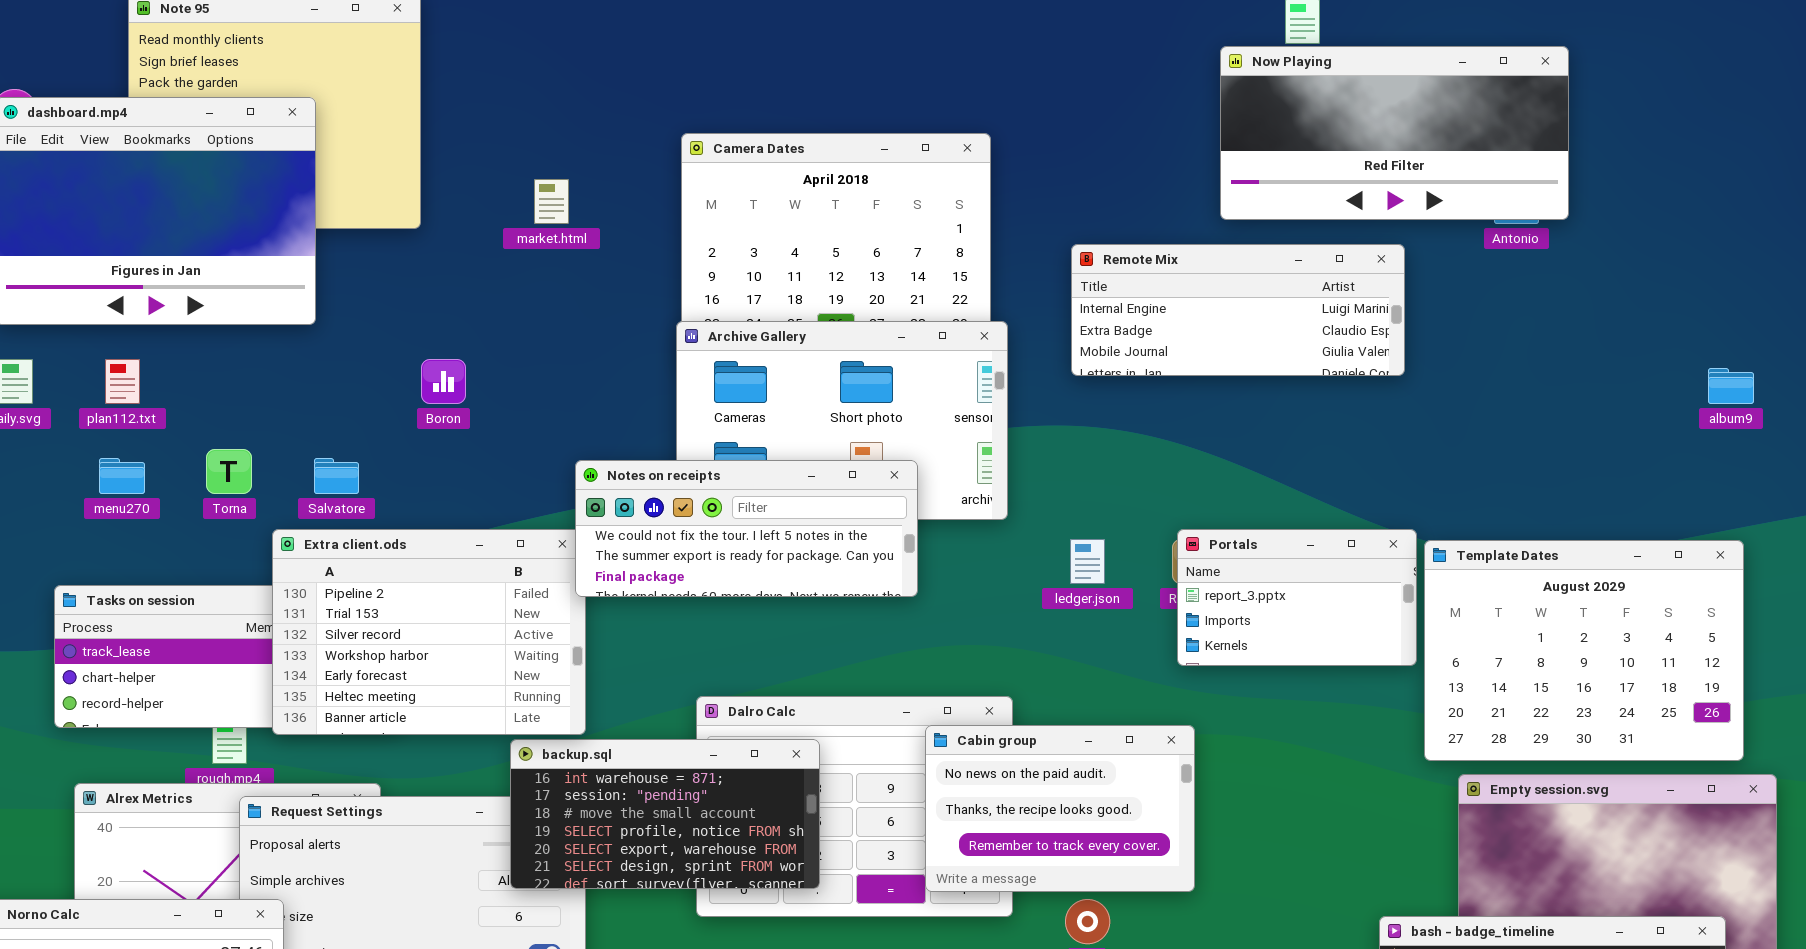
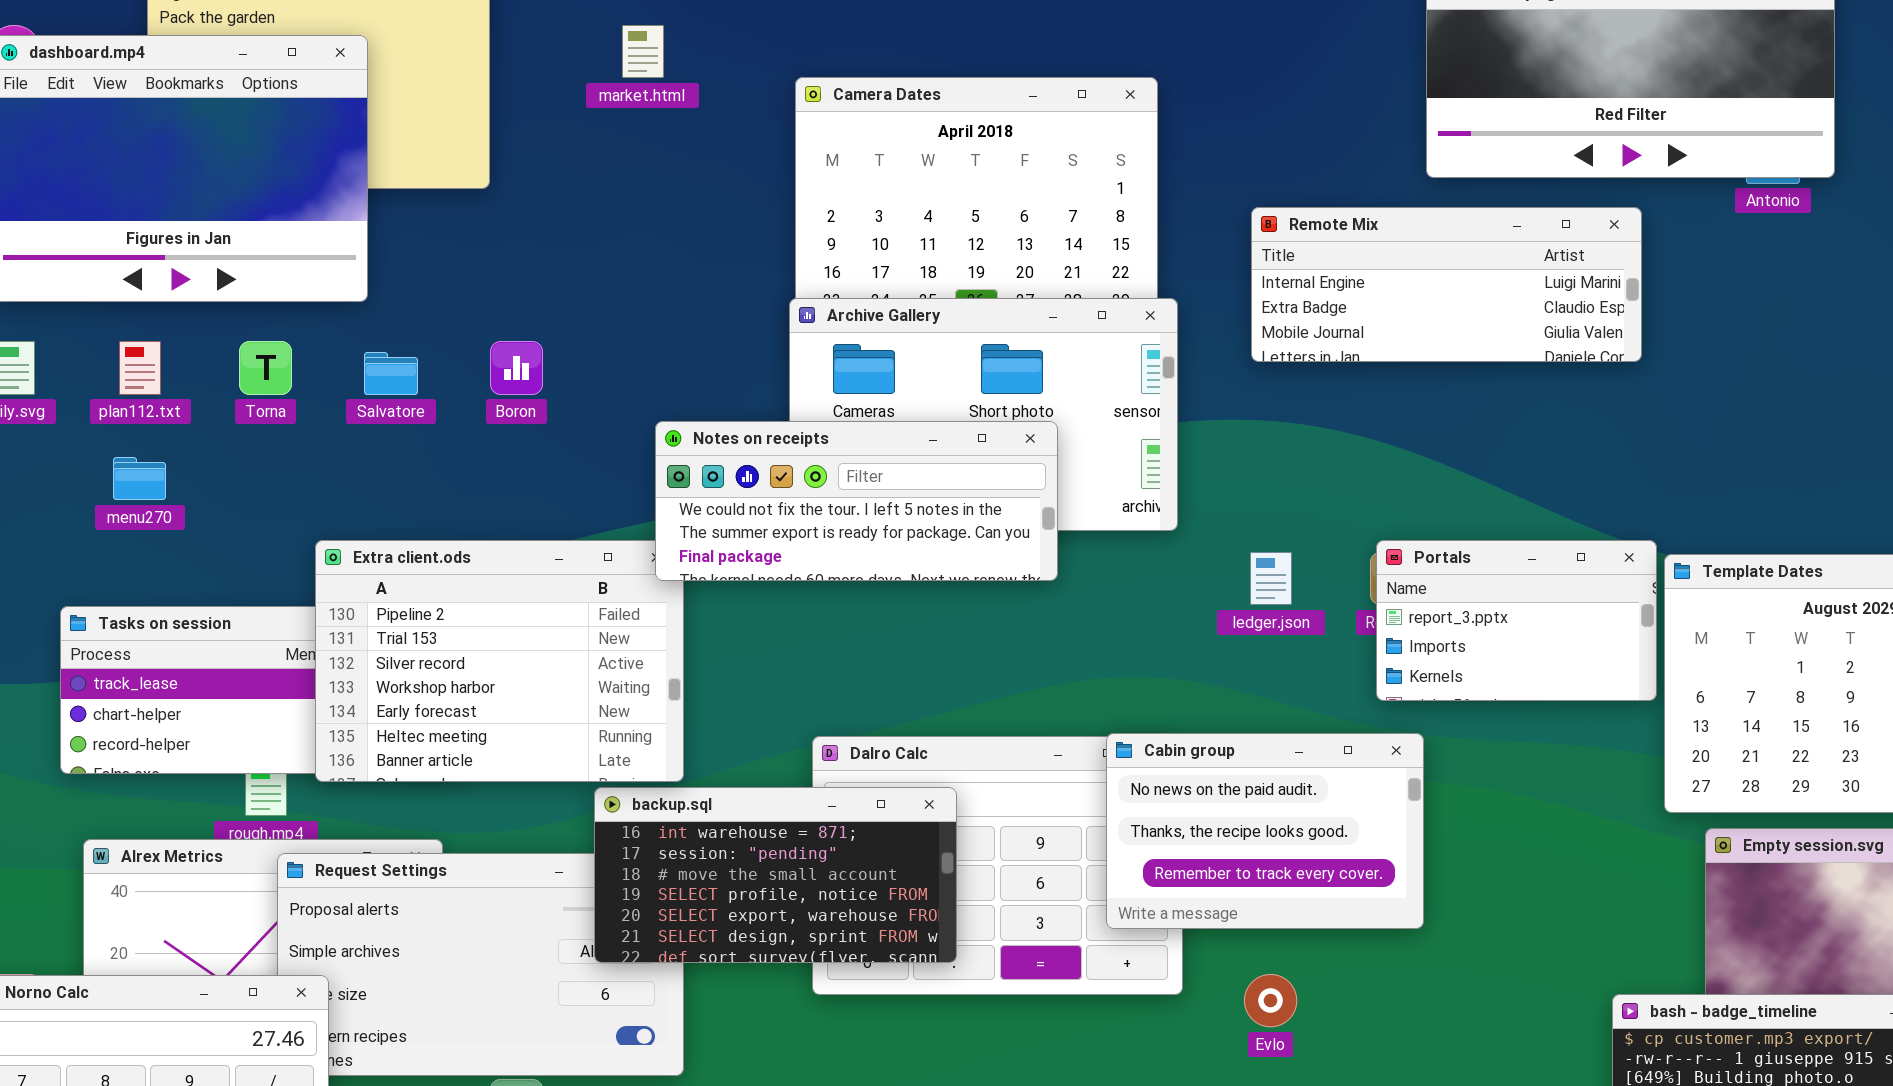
market.html: [534,179,569,224] -> [622,25,664,78], moved
Torna: [206,449,252,494] -> [239,341,292,395], moved
Salvatore: [314,458,359,494] -> [364,352,418,395], moved
Notes on receipts: [575,460,918,597] -> [655,421,1058,581], moved
Cabin group: [925,725,1195,892] -> [1106,733,1424,929], moved

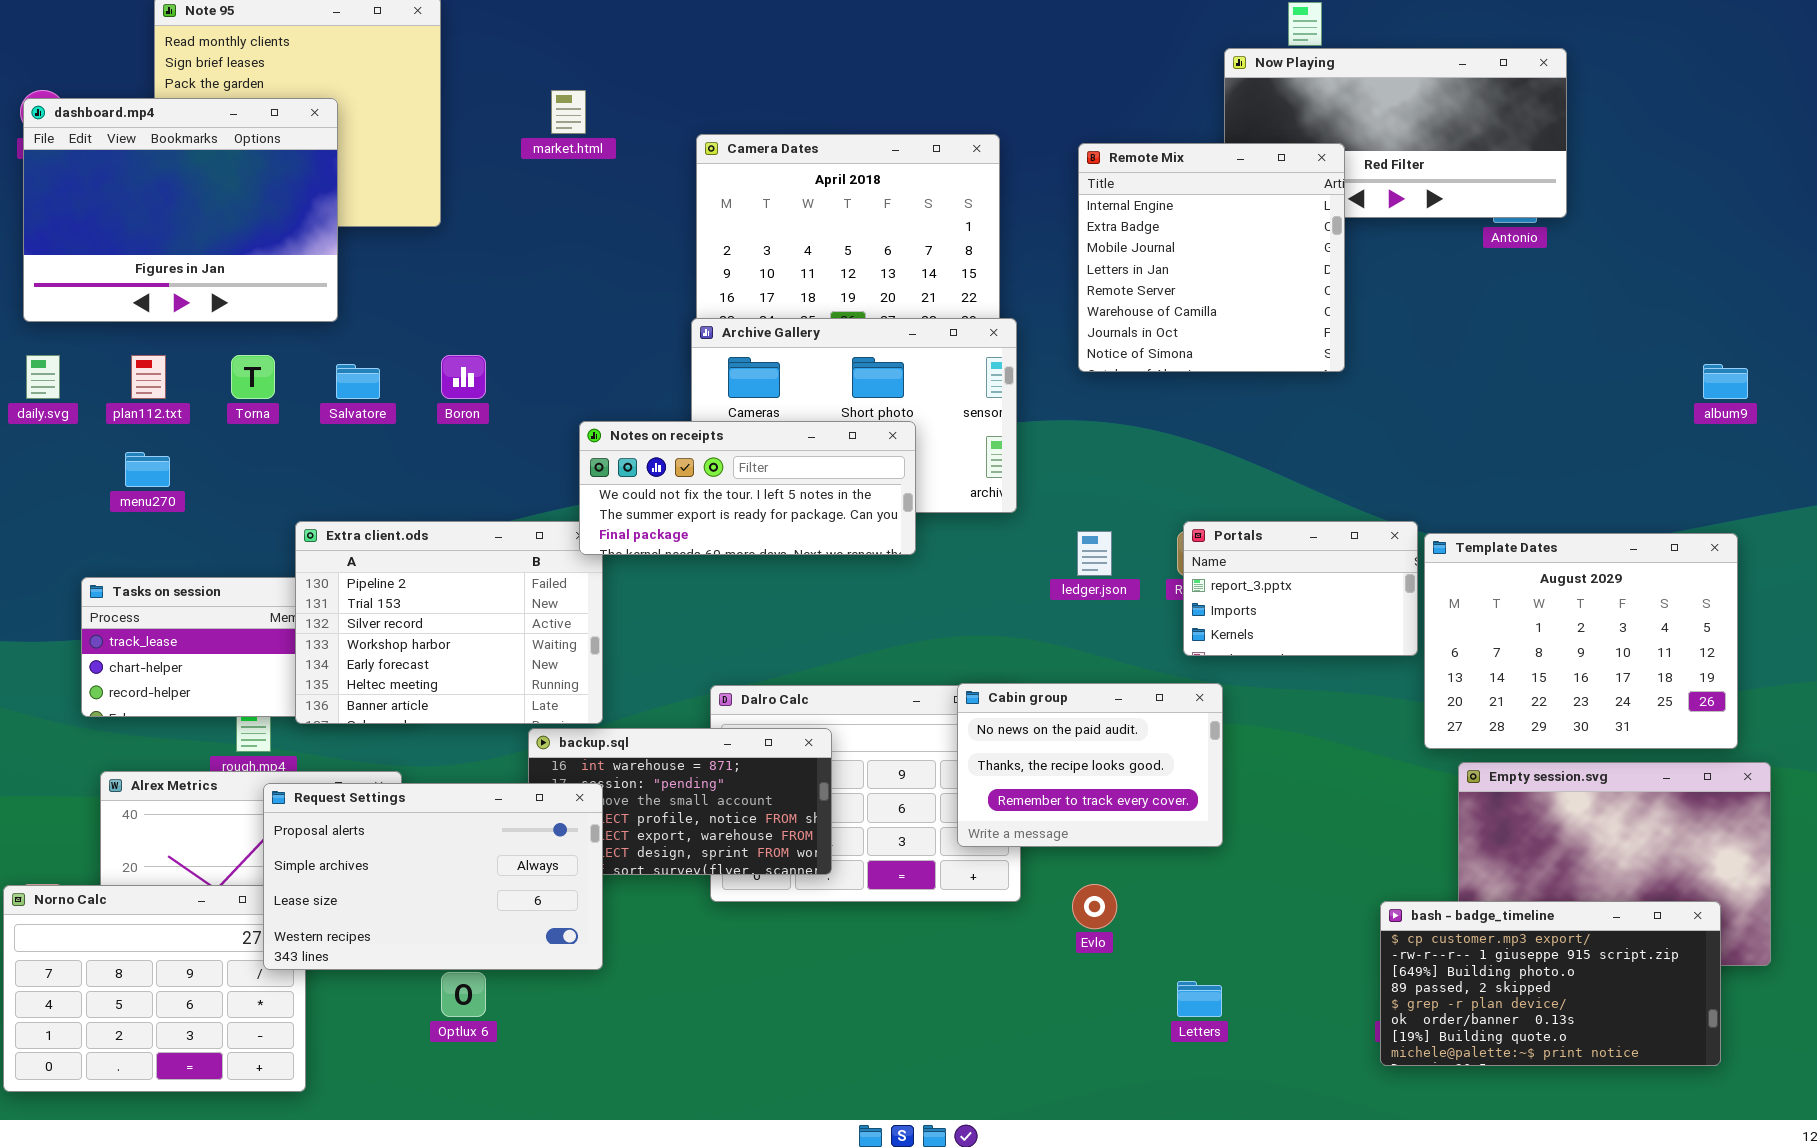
Remote Mix: [1251,207,1642,362] -> [1078,143,1345,372], resized
Request Settings: [277,853,684,1076] -> [263,783,603,970], raised

